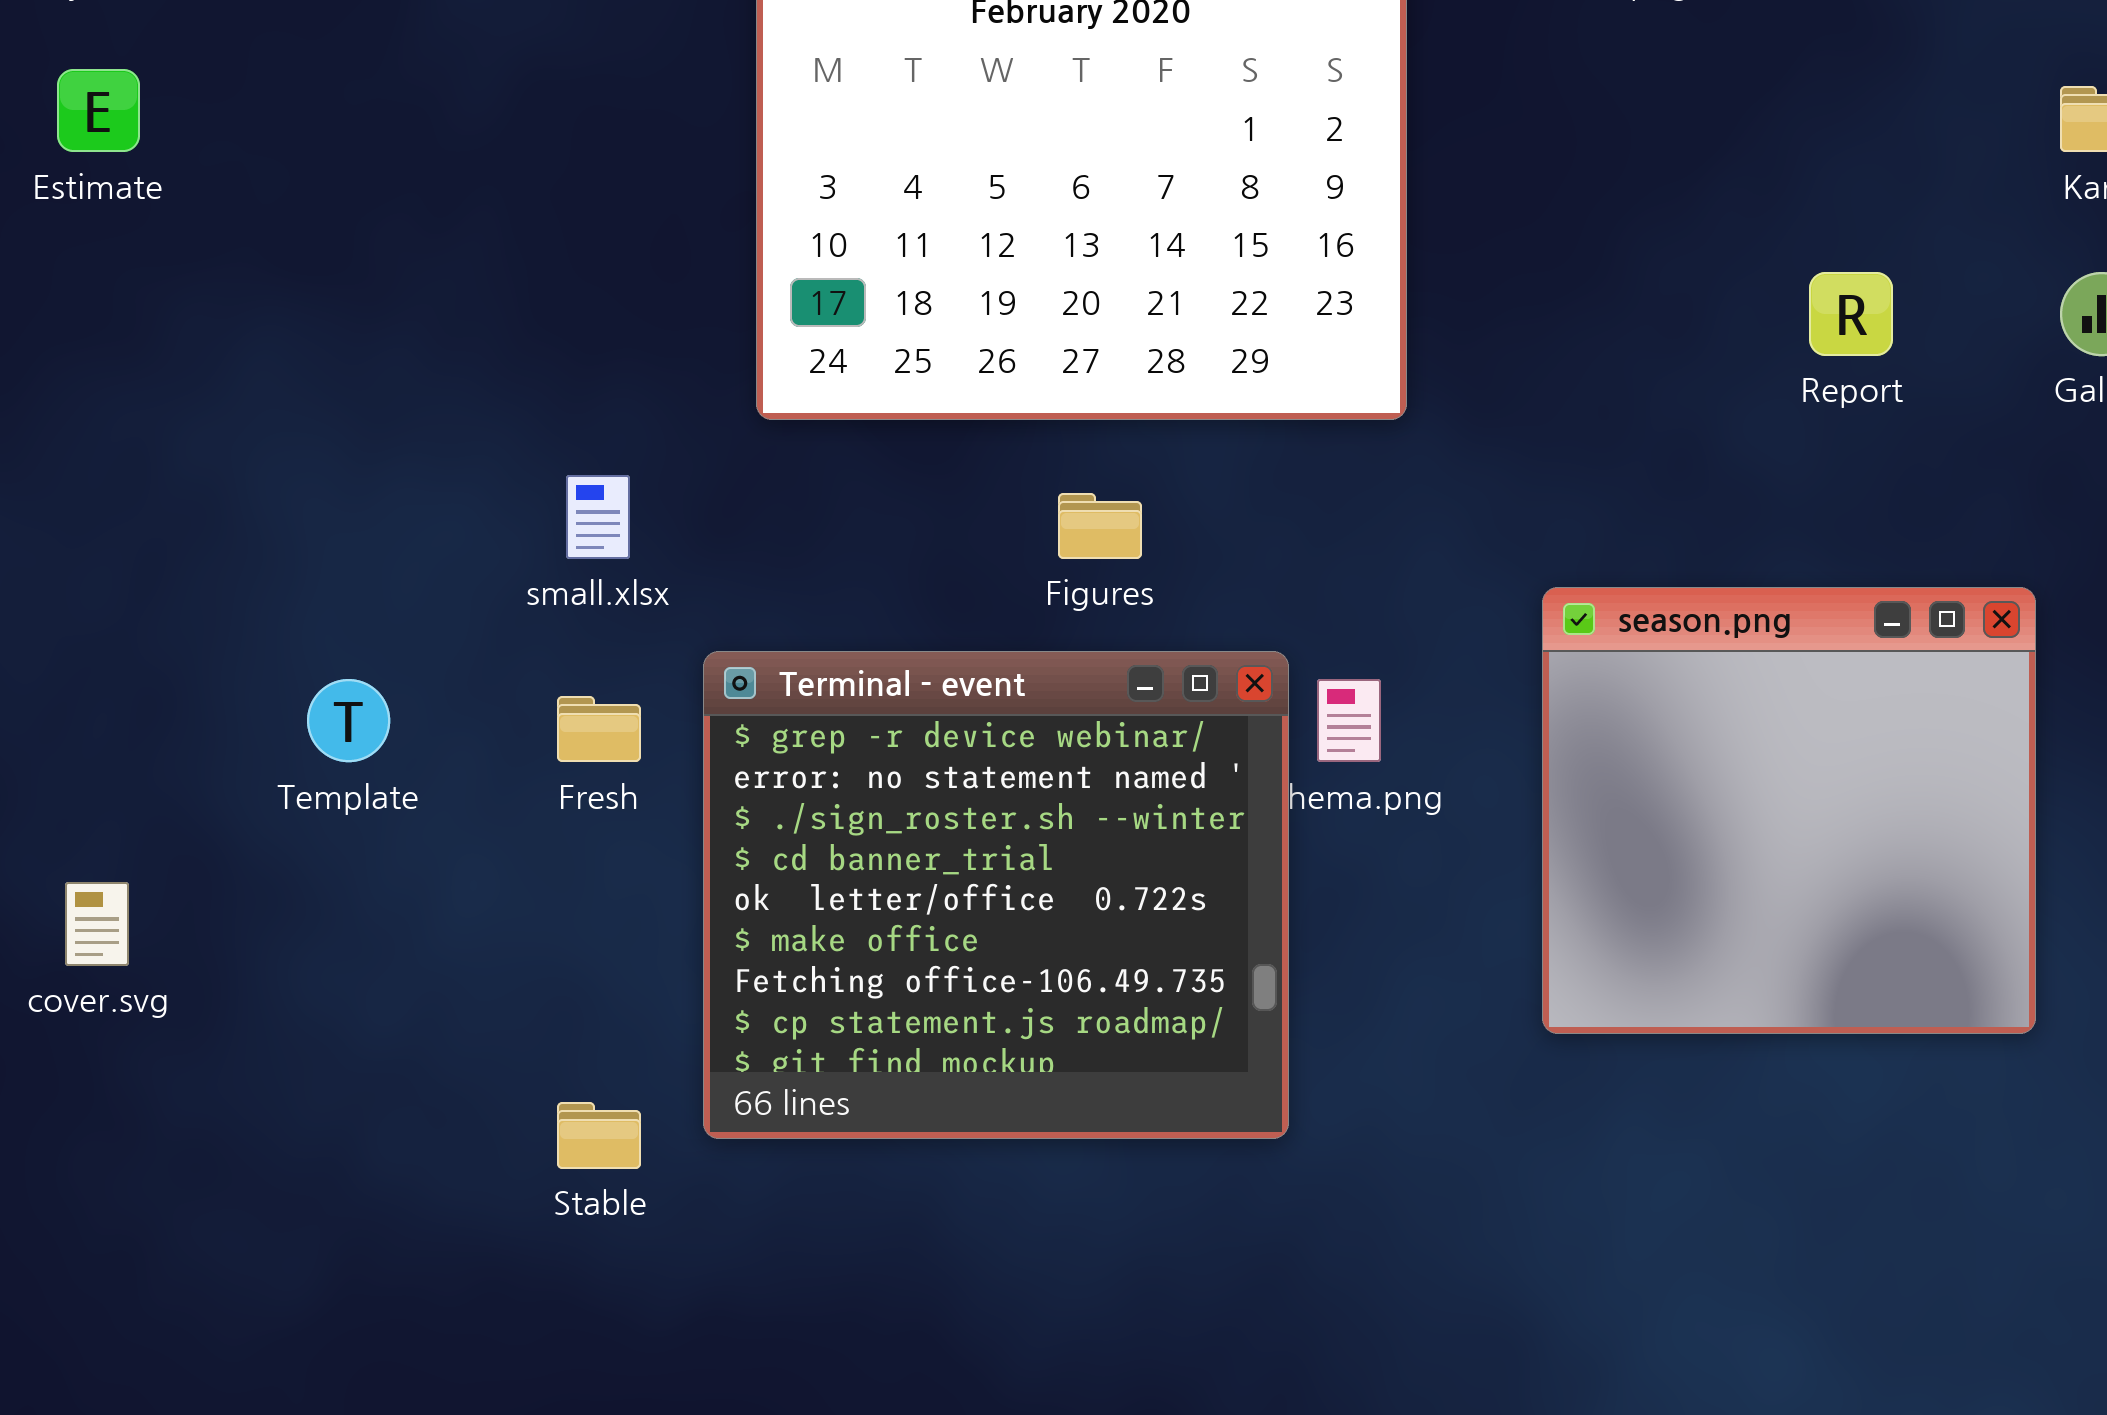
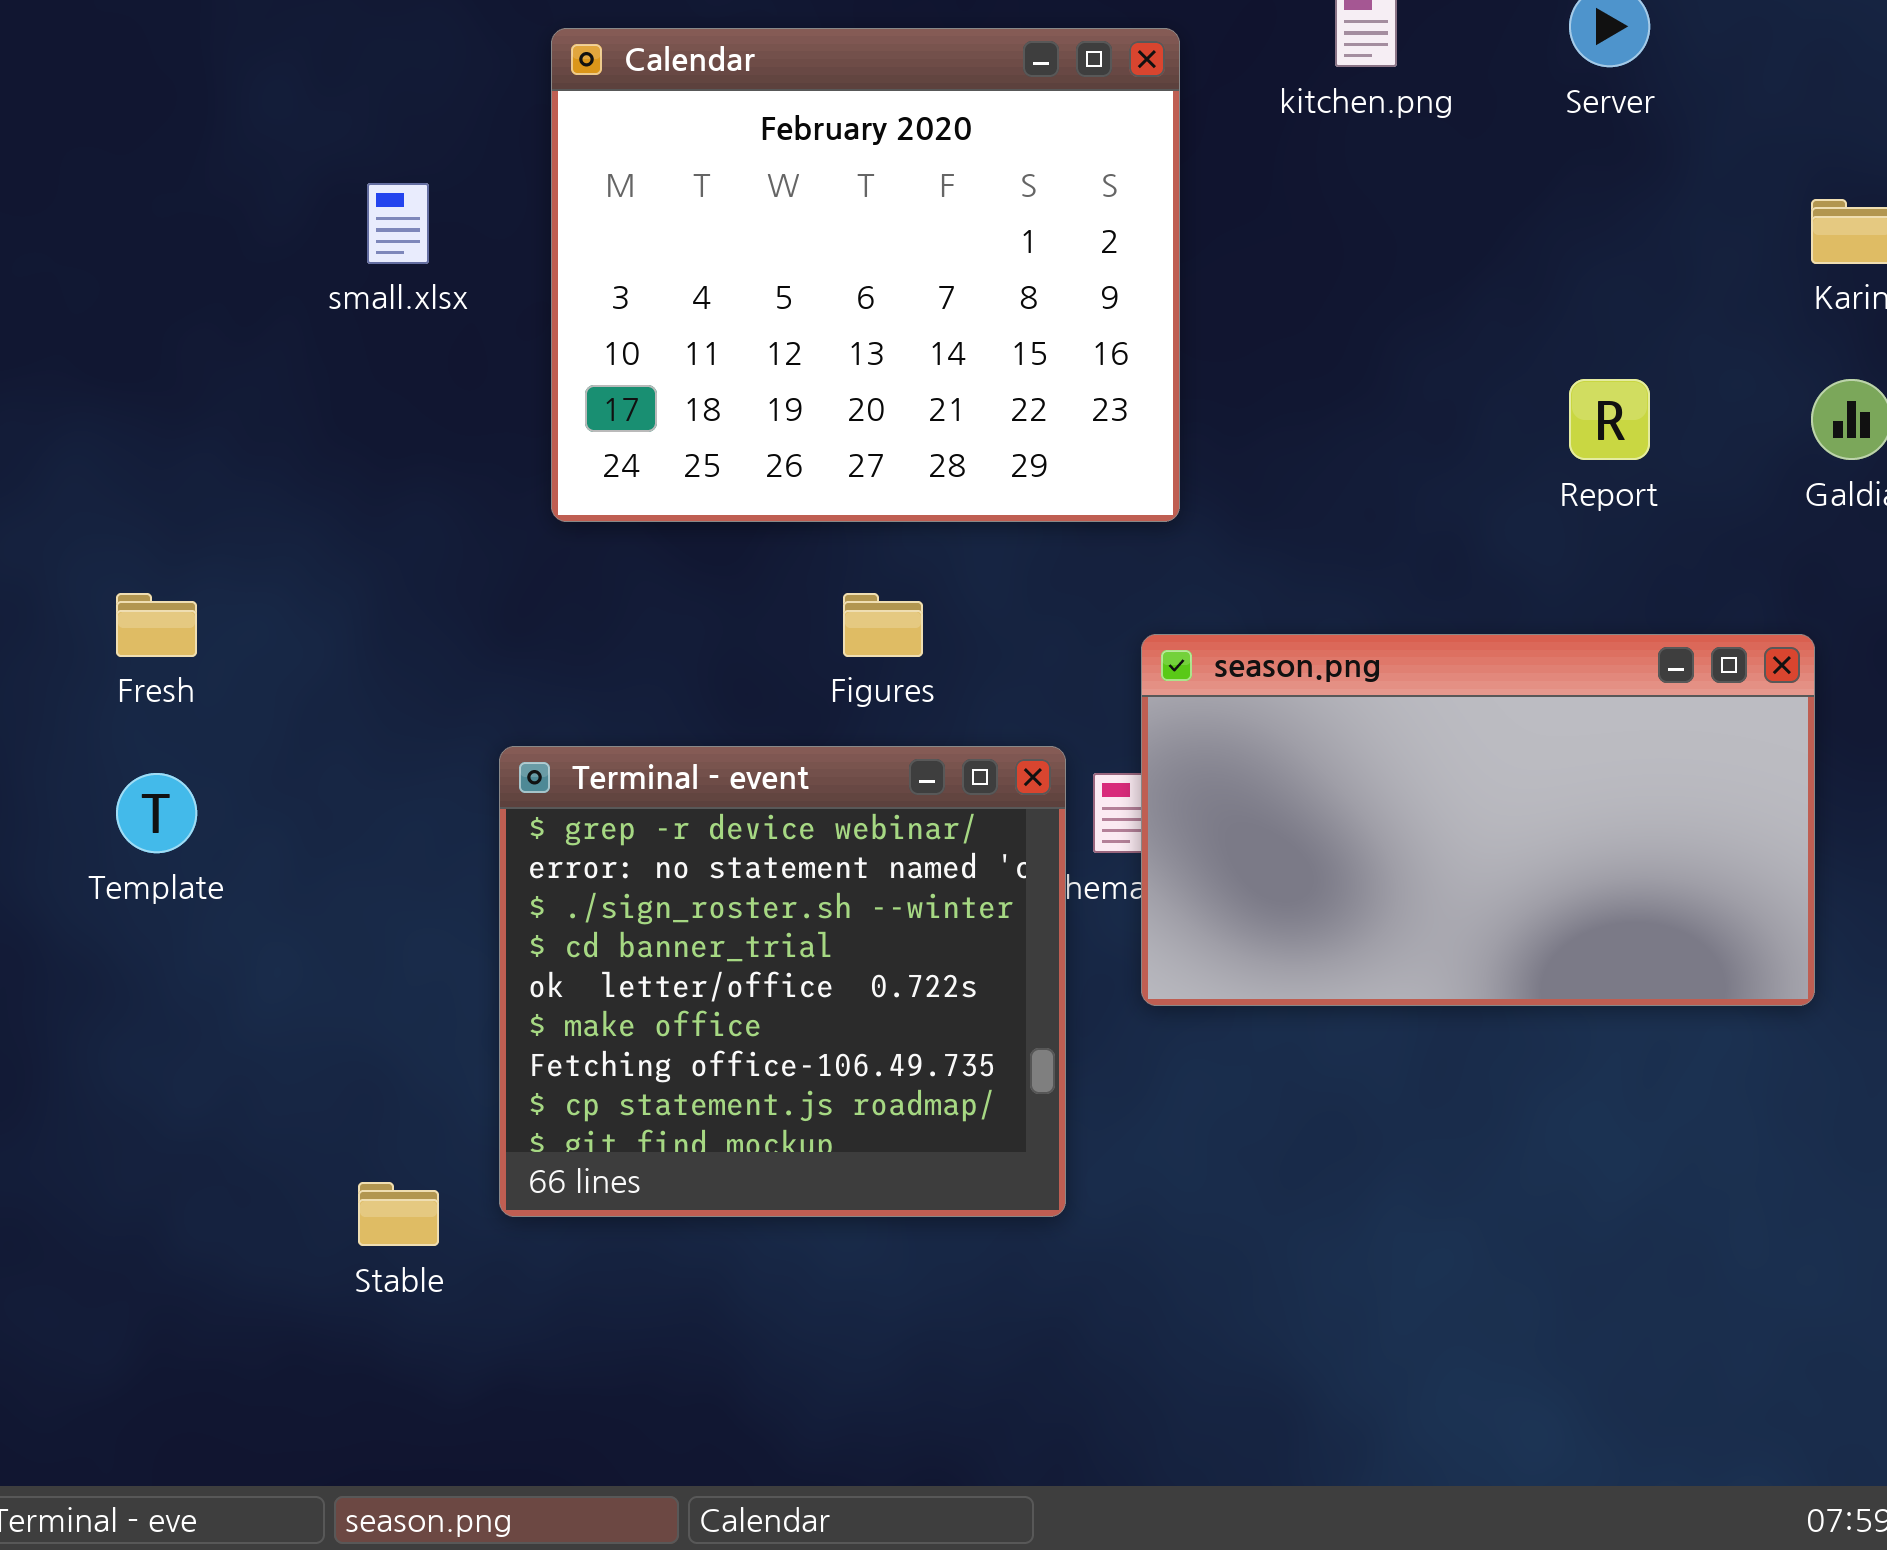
small.xlsx: [566,475,630,559] -> [367,183,429,264], moved
season.png: [1542,587,2036,1034] -> [1141,634,1815,1006], moved, resized
Fresh: [557,696,641,762] -> [116,593,197,657], moved

